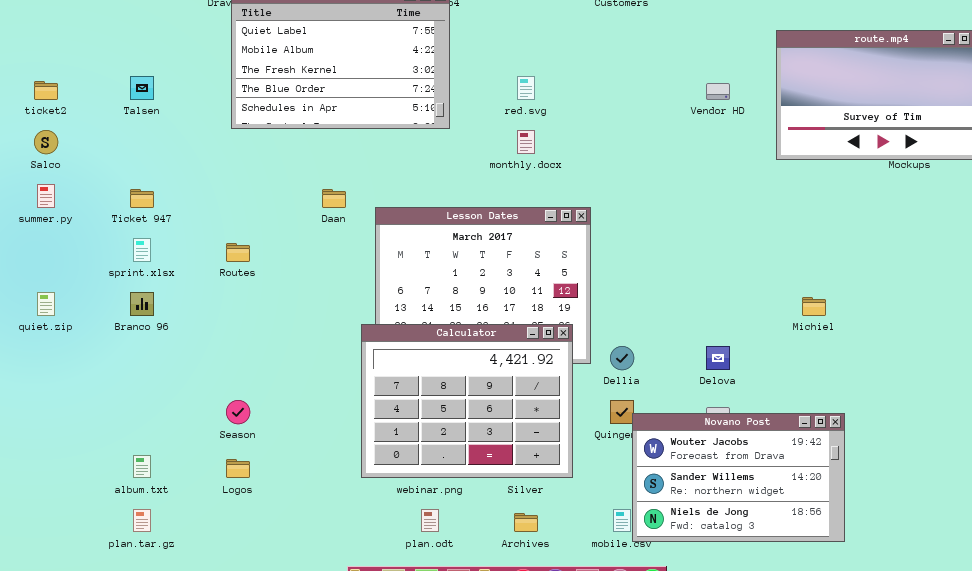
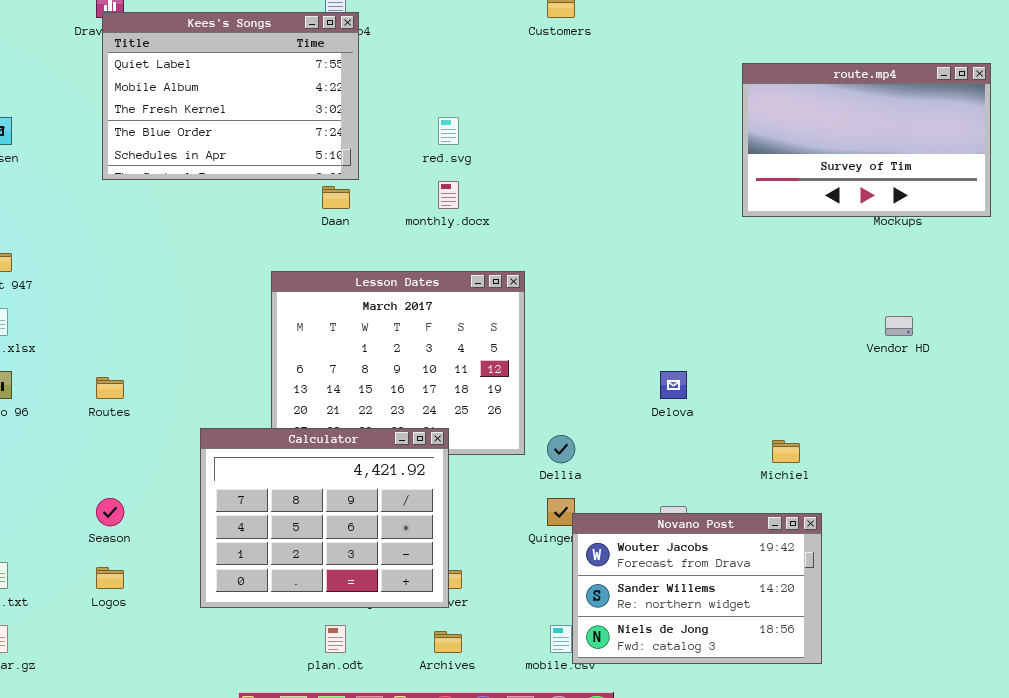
Vendor HD: [706,83,730,100] -> [885,316,913,336], moved
Daan: [322,189,346,208] -> [322,186,350,209], moved
Routes: [226,243,250,262] -> [96,377,124,399], moved
Michiel: [802,297,826,316] -> [772,440,800,463], moved
Calculator: [361,324,573,478] -> [200,428,449,608], moved
Delova: [706,346,730,370] -> [660,371,687,399], moved

